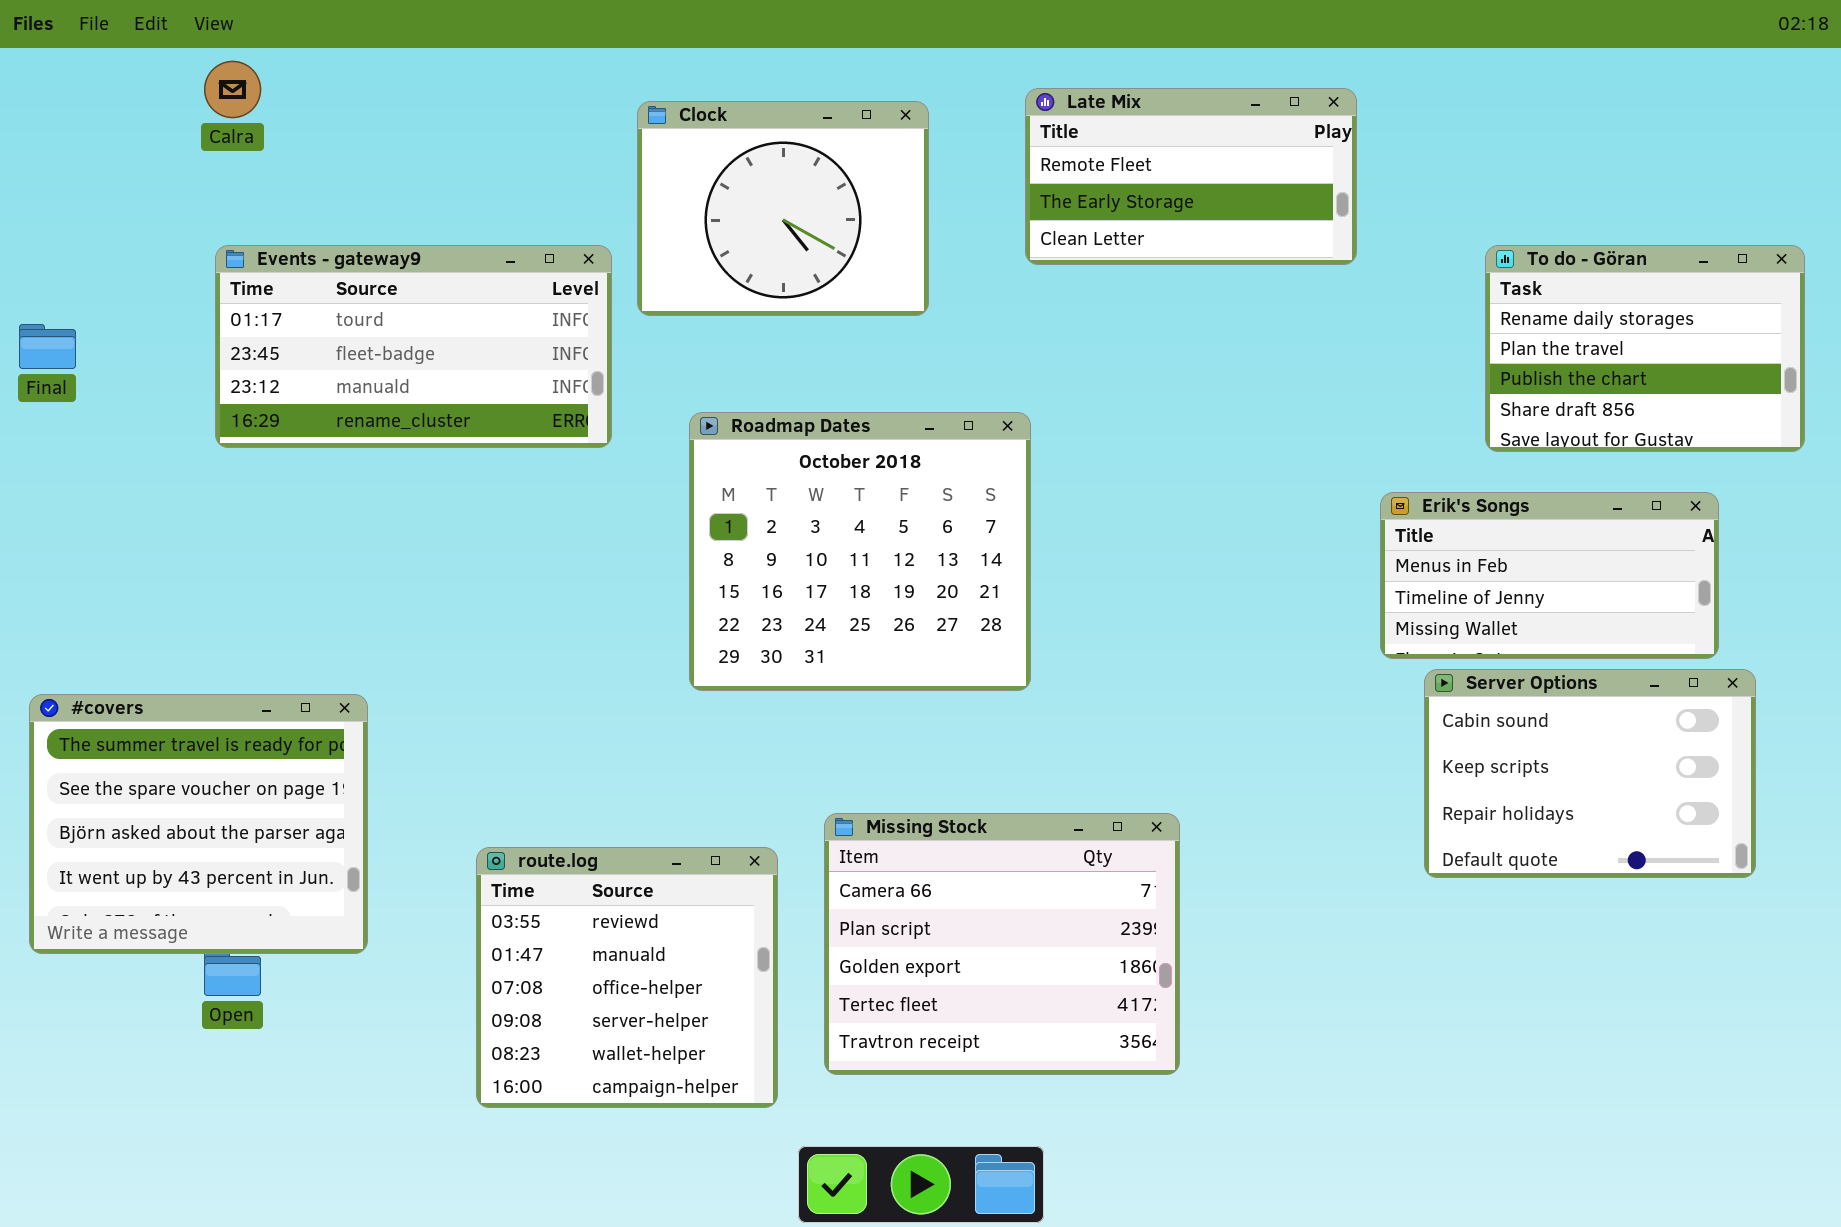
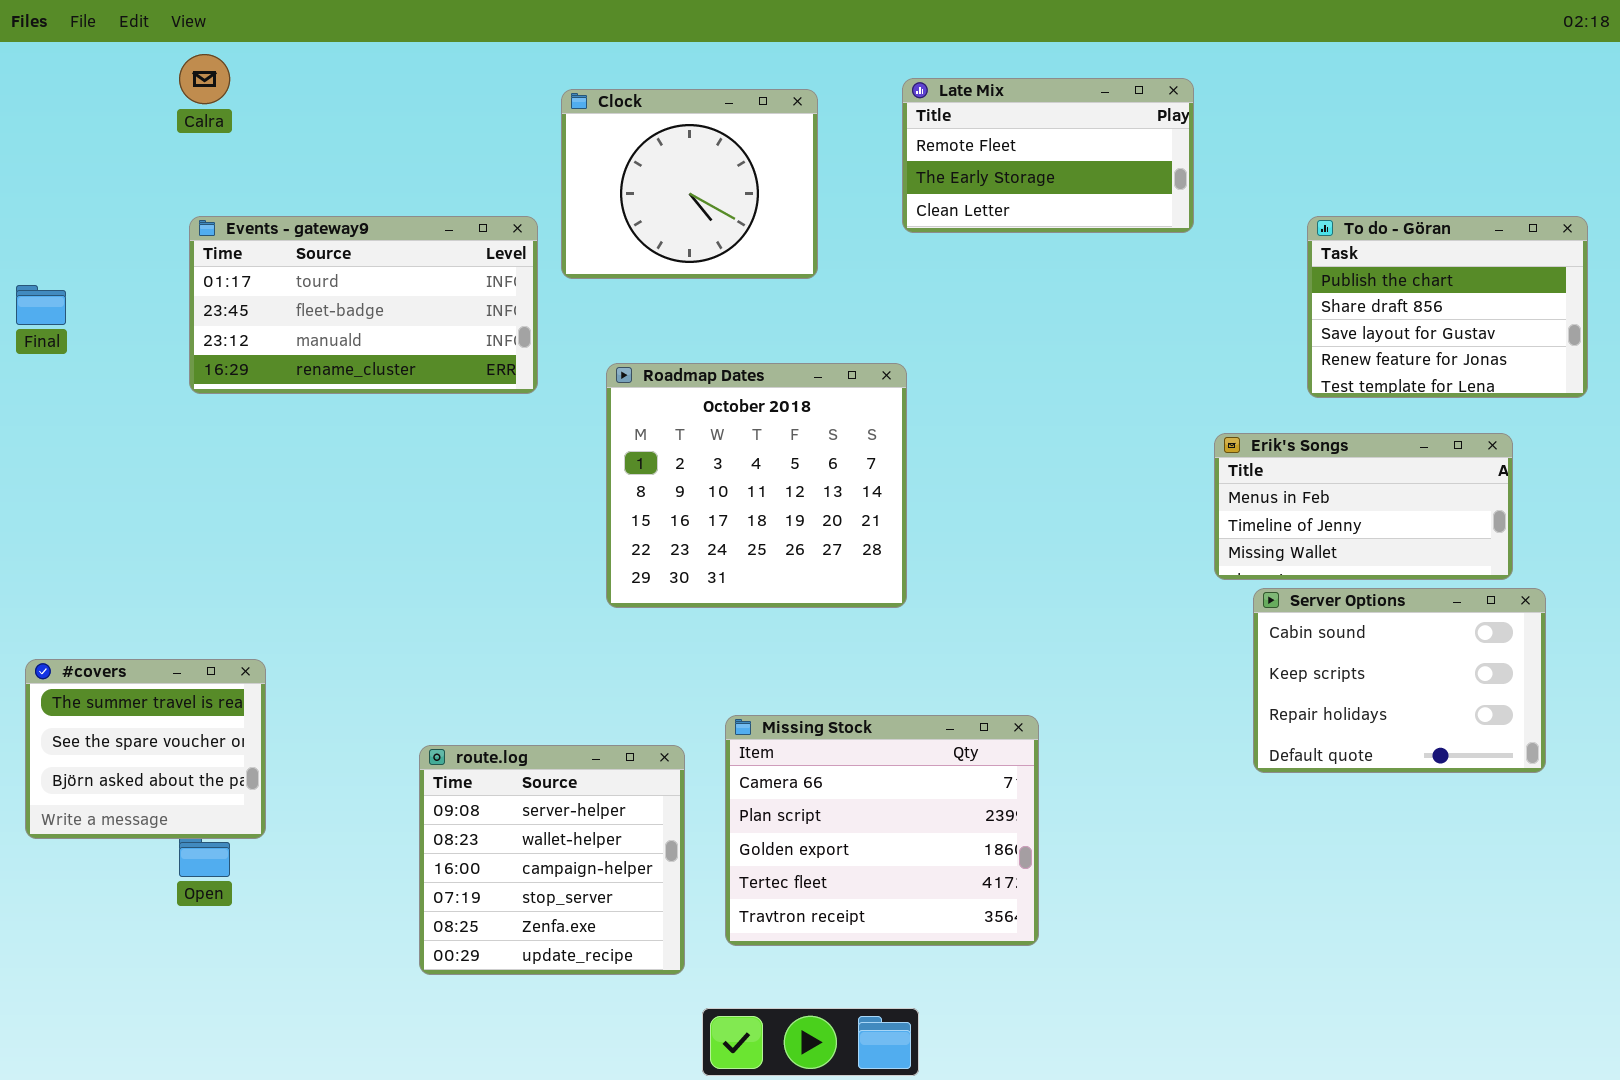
To do - Göran: [1485,245,1805,452] -> [1307,216,1588,398], scrolled down 2 rows
#covers: [29,694,368,954] -> [25,659,266,839], resized
route.log: [476,847,778,1108] -> [419,745,685,975], scrolled down 3 rows

